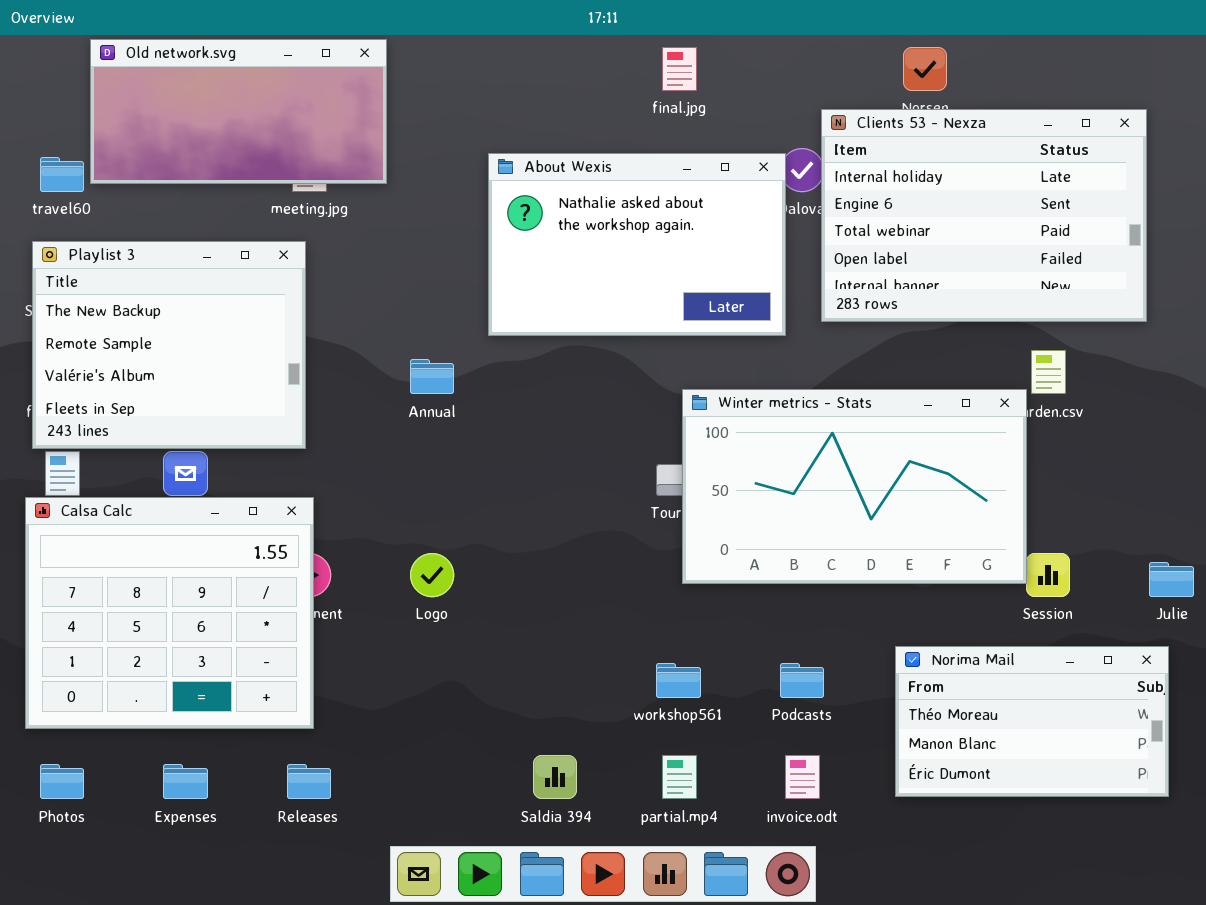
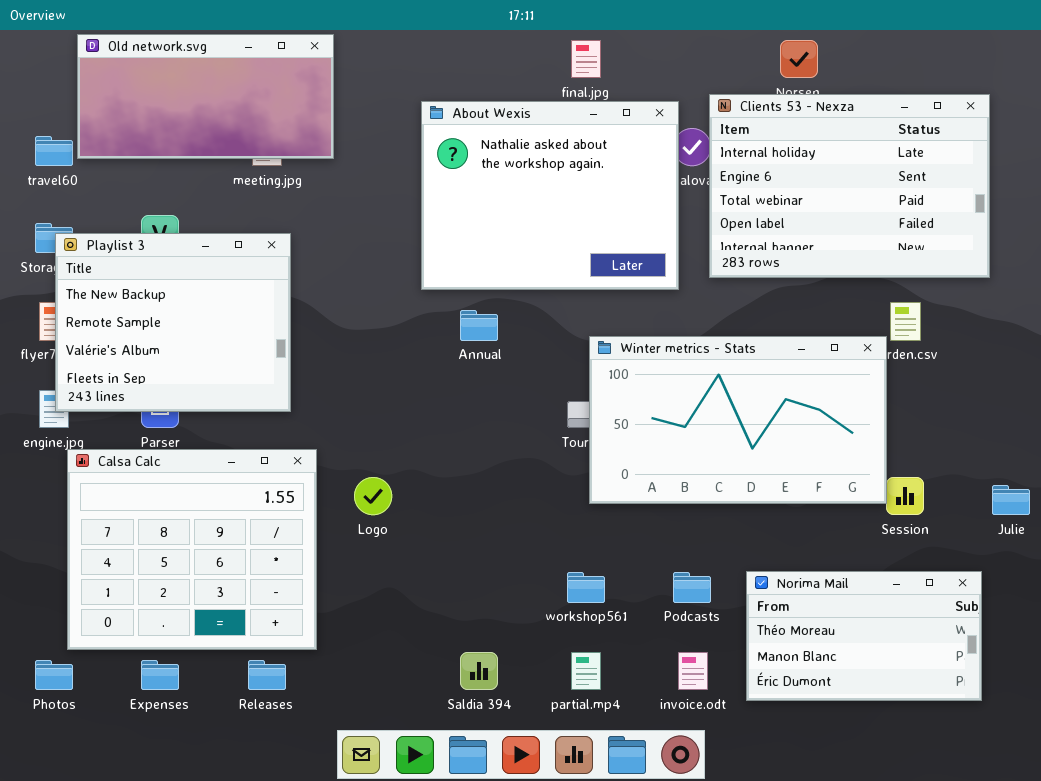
About Wexis: [488,153,786,336] -> [421,101,679,290], resized
Playlist 3: [32,241,306,449] -> [55,233,291,412], moved
Annual: [410,359,454,394] -> [460,310,498,341], moved
Calsa Calc: [25,497,314,729] -> [67,449,317,650], moved
Norima Mail: [895,646,1169,797] -> [746,571,982,701], moved

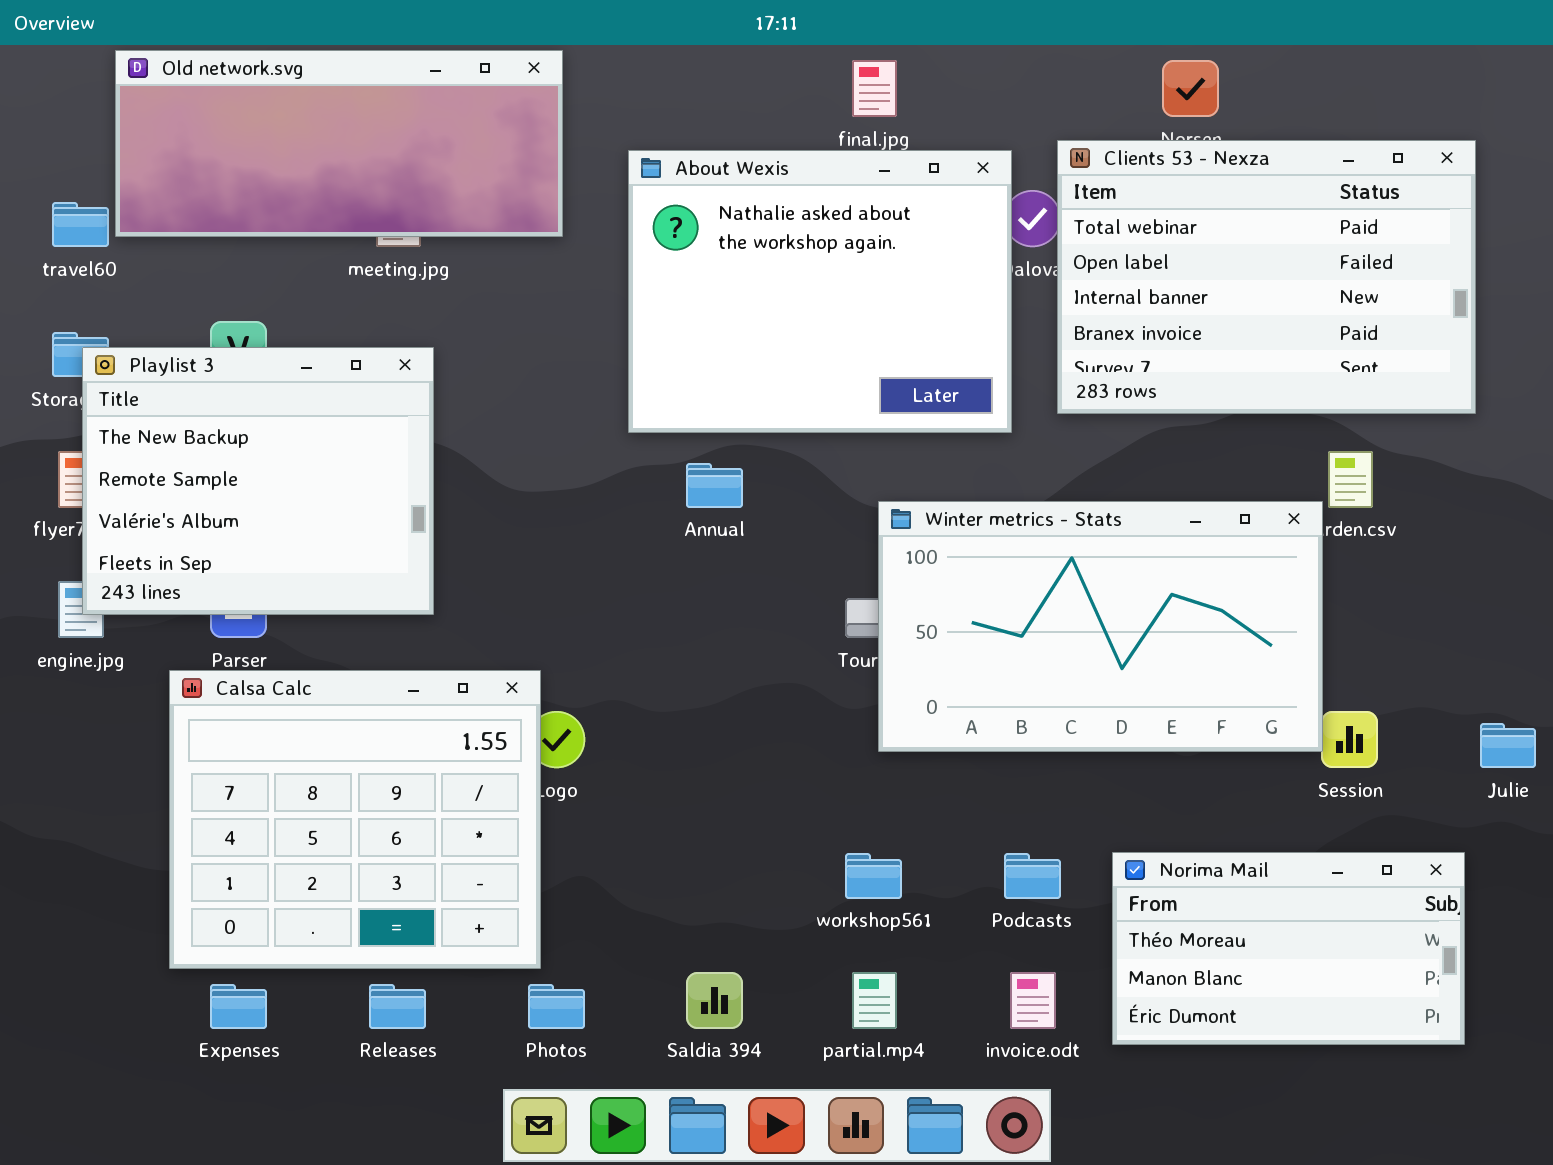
Old network.svg: [77,34,334,159] -> [115,50,563,237], resized
Clients 53 - Nexza: [709,94,990,278] -> [1057,140,1476,414], scrolled down 2 rows
Calsa Calc: [67,449,317,650] -> [169,670,541,969], moved
Photos: [35,660,73,690] -> [528,984,585,1029], moved

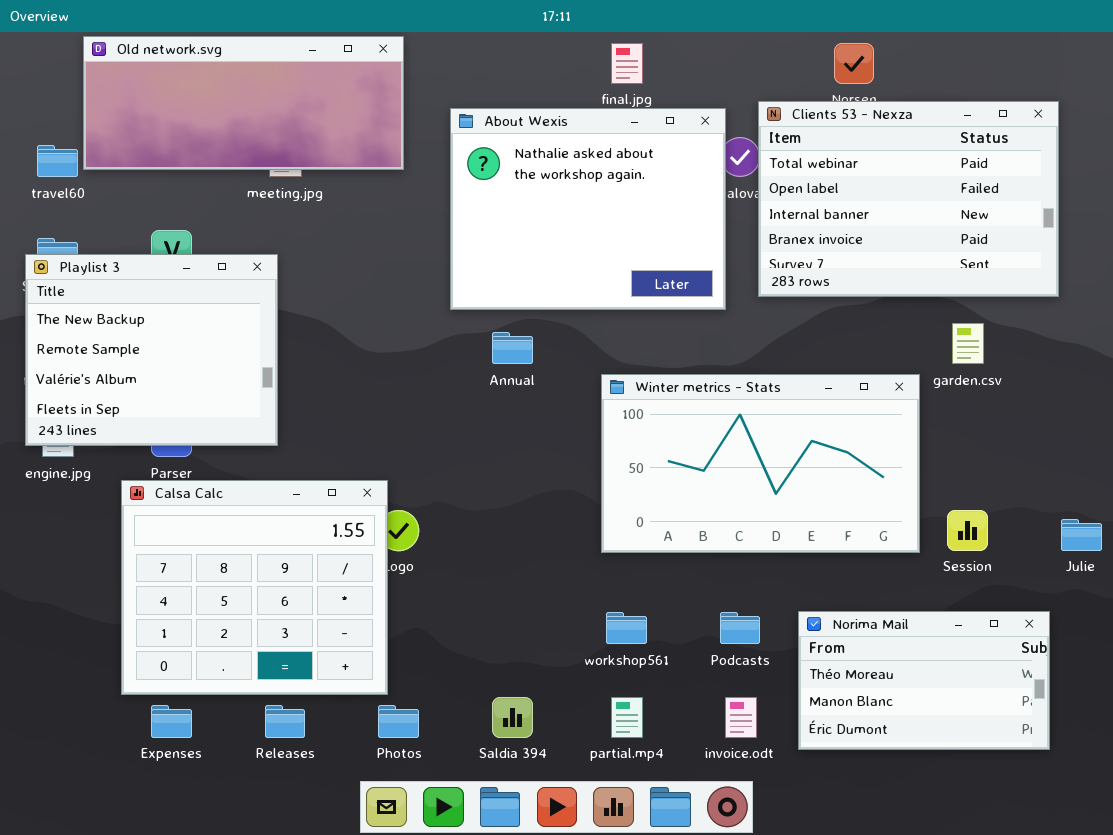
Playlist 3: [82,347,434,615] -> [25,254,278,446], moved
Winter metrics - Stats: [878,501,1323,752] -> [601,374,920,553], moved

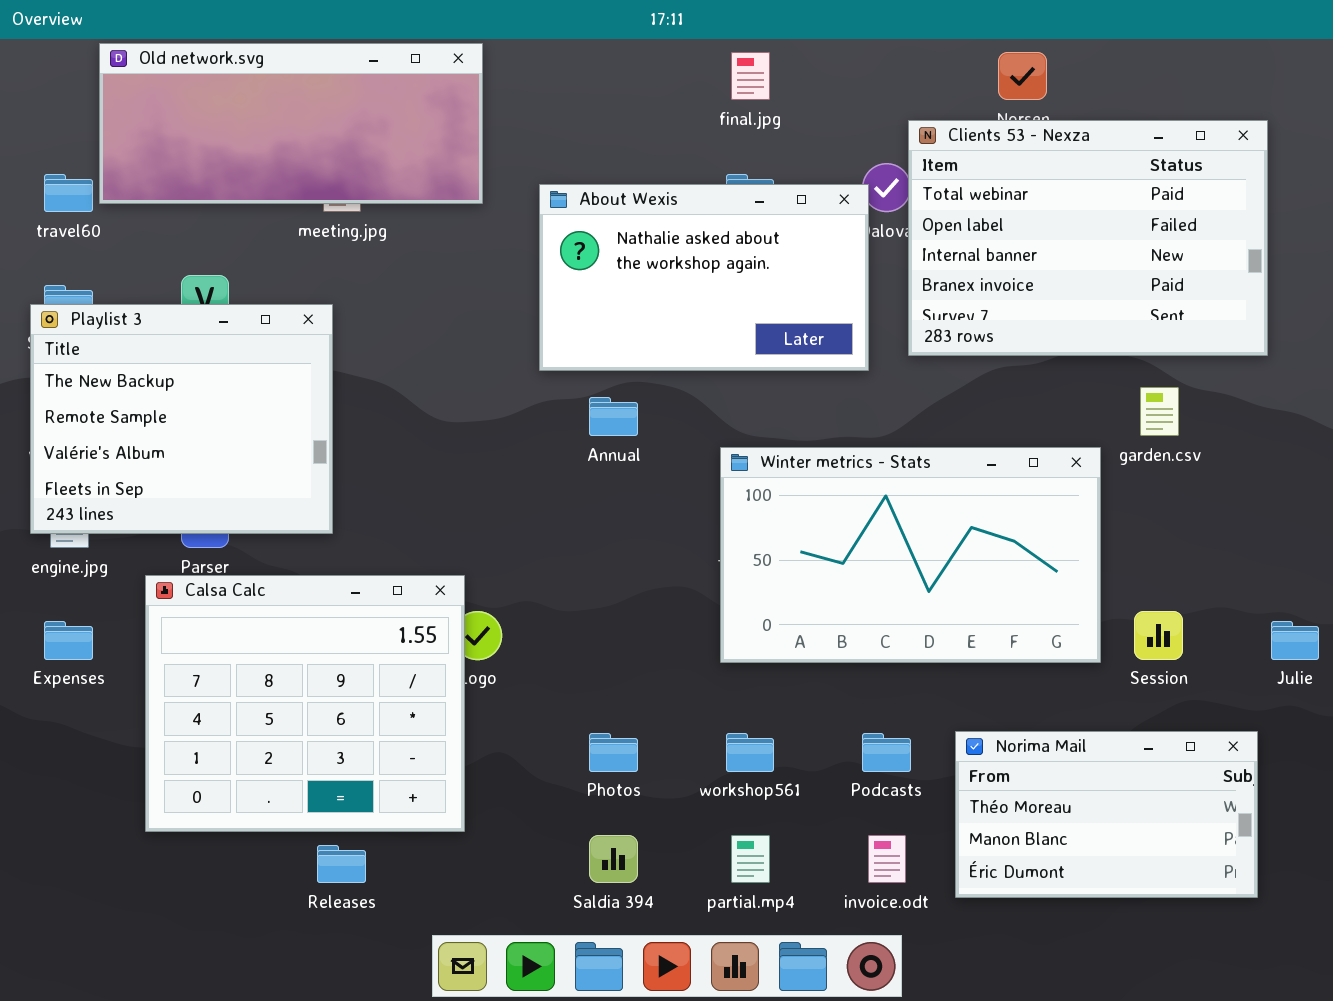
About Wexis: [450,108,726,310] -> [539,184,869,371], resized
Expenses: [151,705,192,738] -> [44,621,93,660], moved
Photos: [378,705,419,738] -> [589,733,638,772], moved

